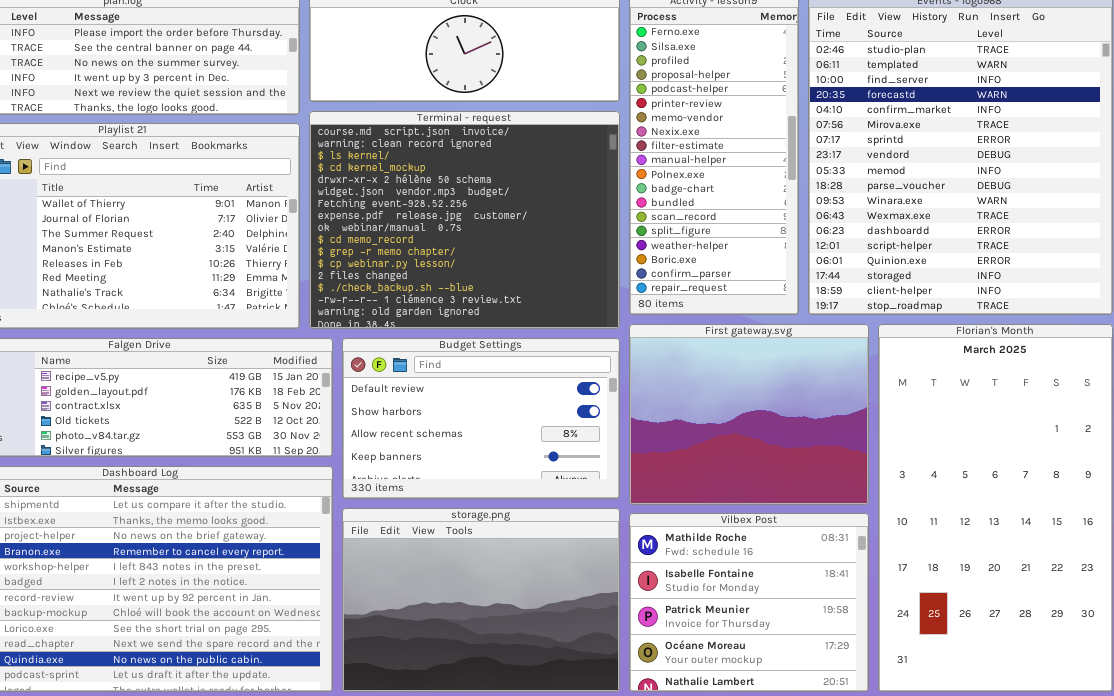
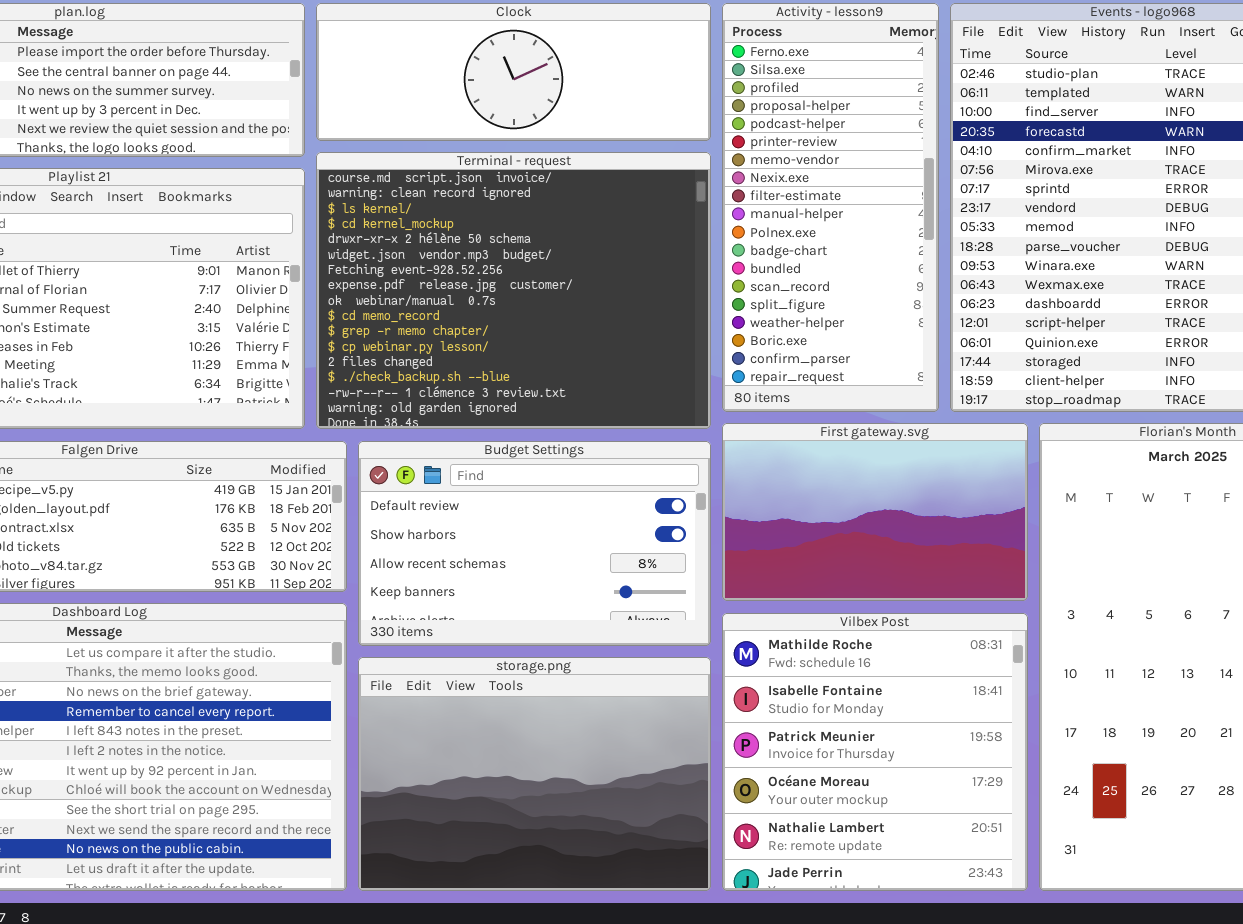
First gateway.svg: [629,324,869,505] -> [722,423,1028,601], resized
Vilbex Post: [629,513,869,692] -> [722,613,1028,891], resized

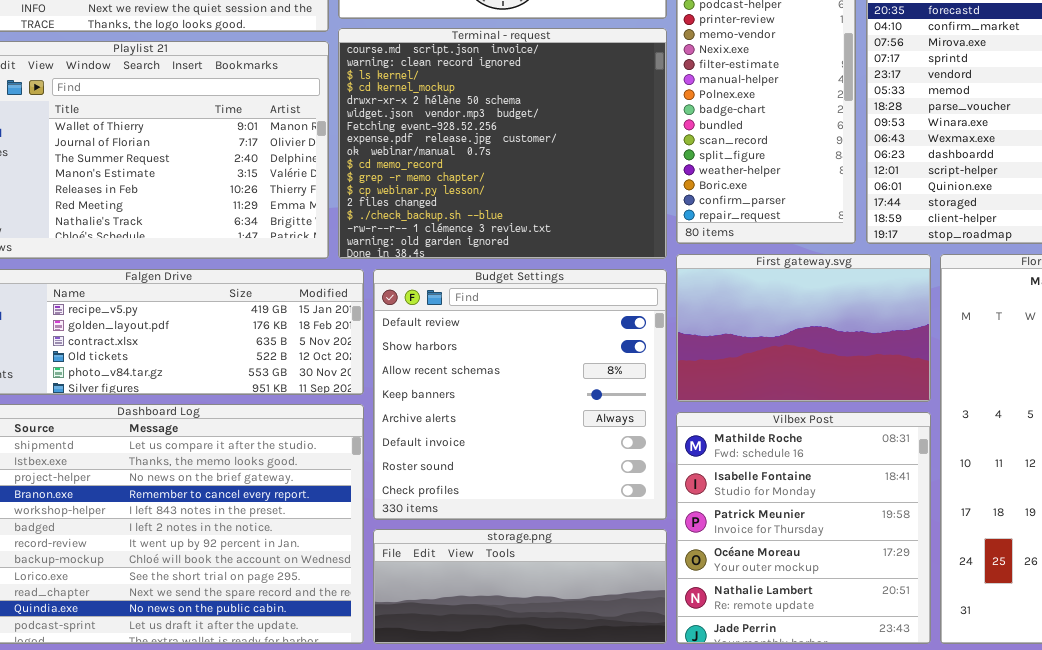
Budget Settings: [358,441,711,646] -> [373,269,667,520], resized
storage.png: [358,657,711,891] -> [373,529,667,644], resized

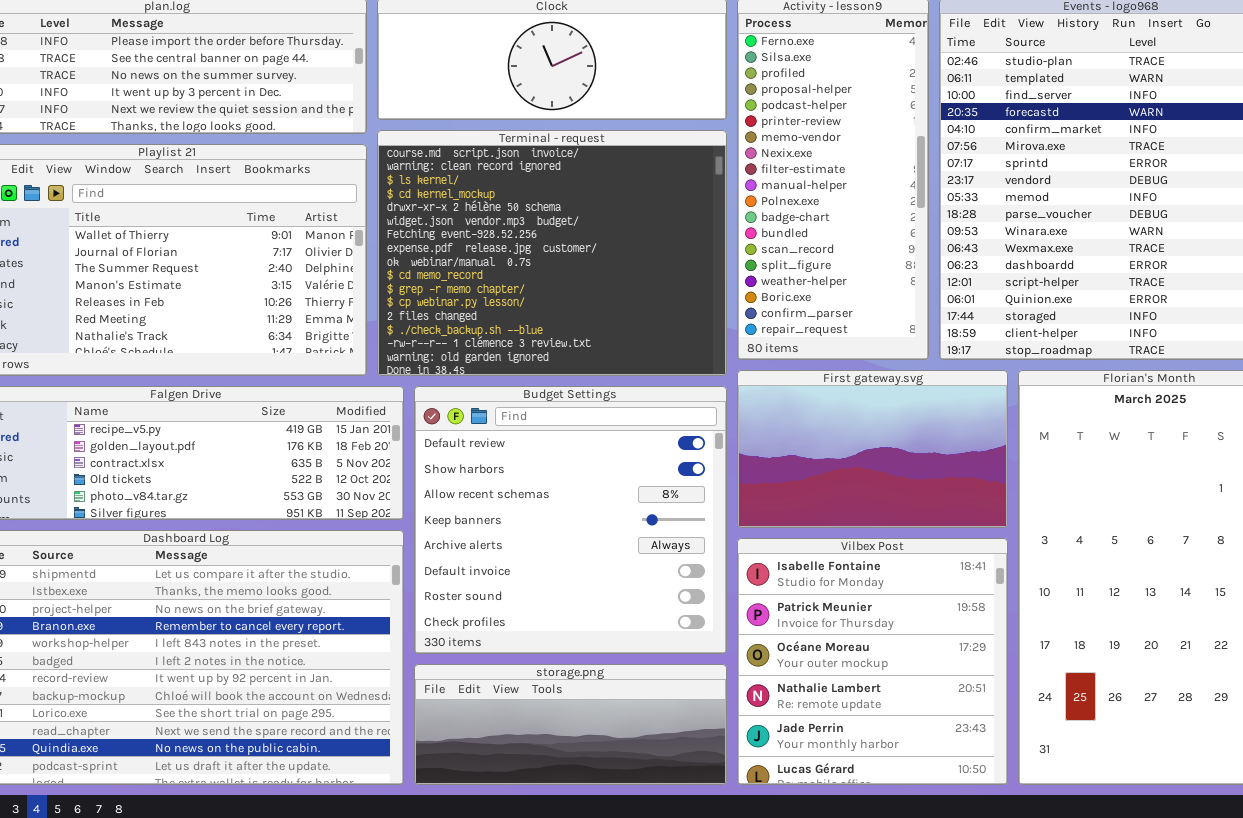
Vilbex Post: [676,412,931,644] -> [737,538,1008,785], scrolled down 1 row

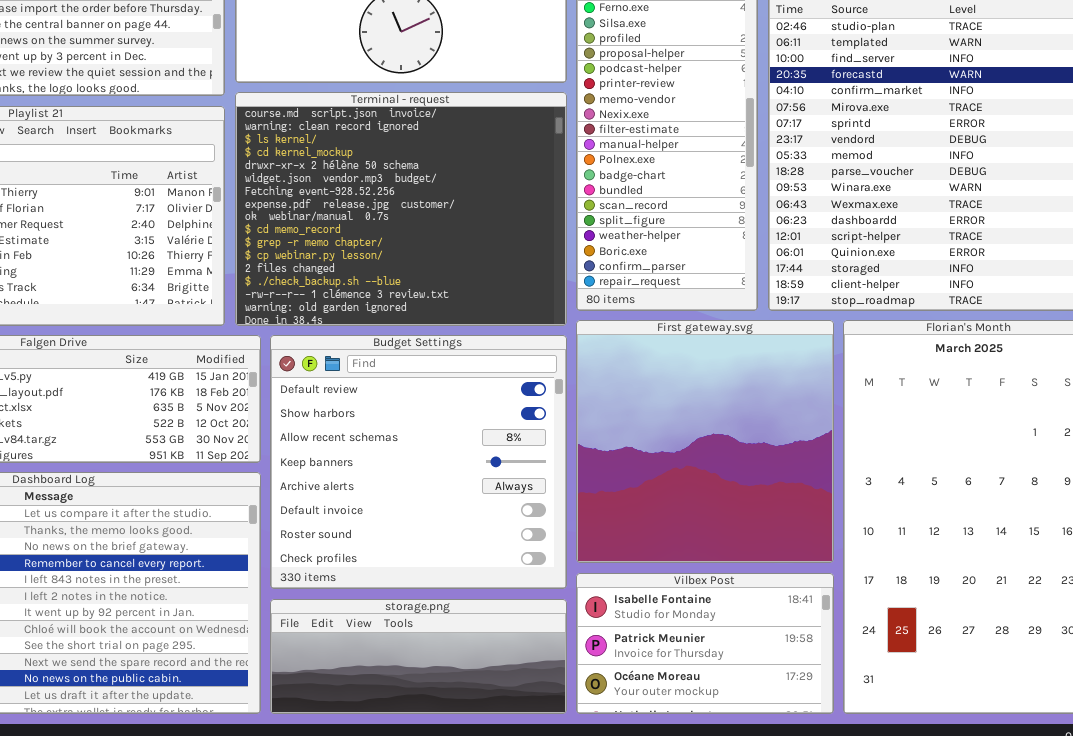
First gateway.svg: [737,370,1008,528] -> [576,320,834,563], resized
Vilbex Post: [737,538,1008,785] -> [576,573,834,714], resized

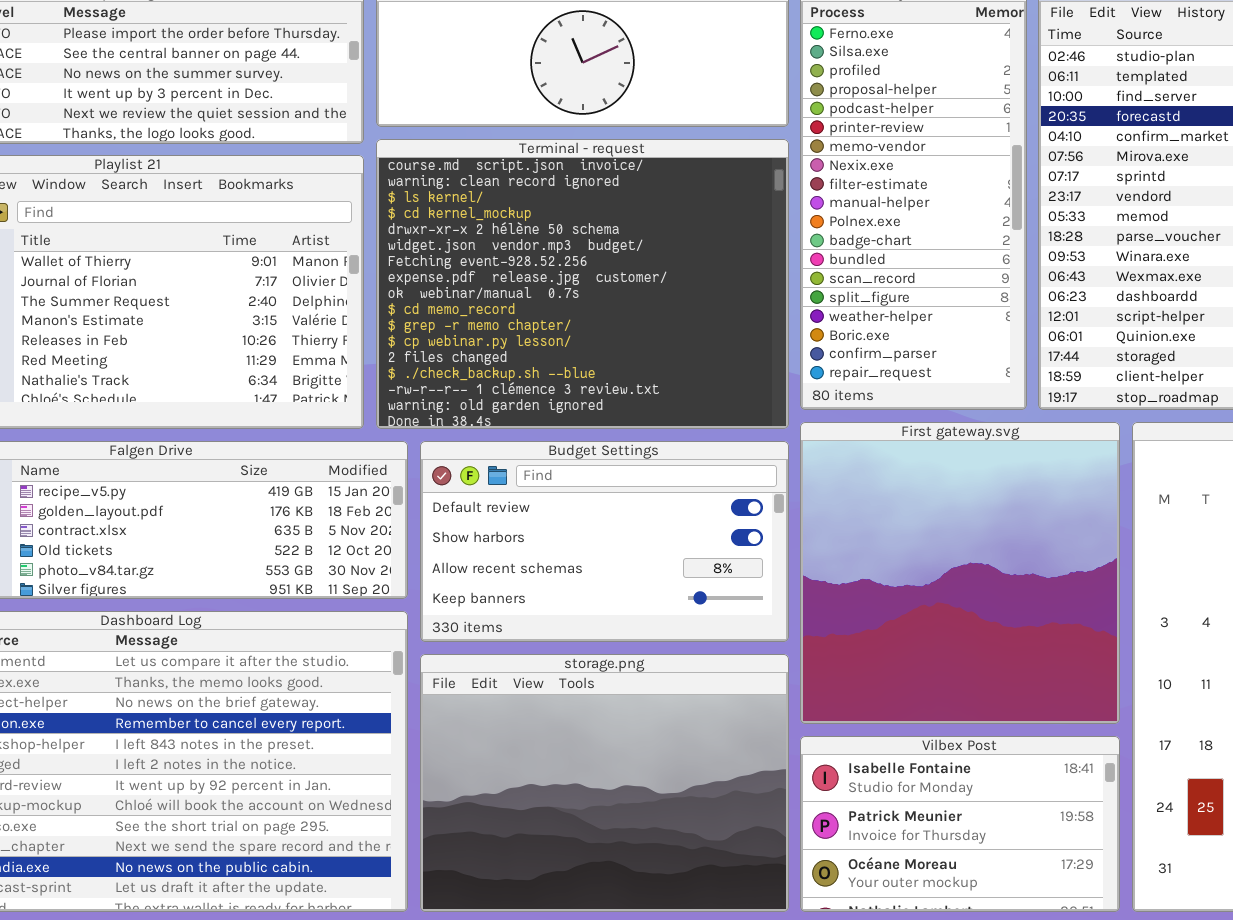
Budget Settings: [270,335,567,589] -> [420,441,789,642], resized
storage.png: [270,599,567,714] -> [420,654,789,912], resized

